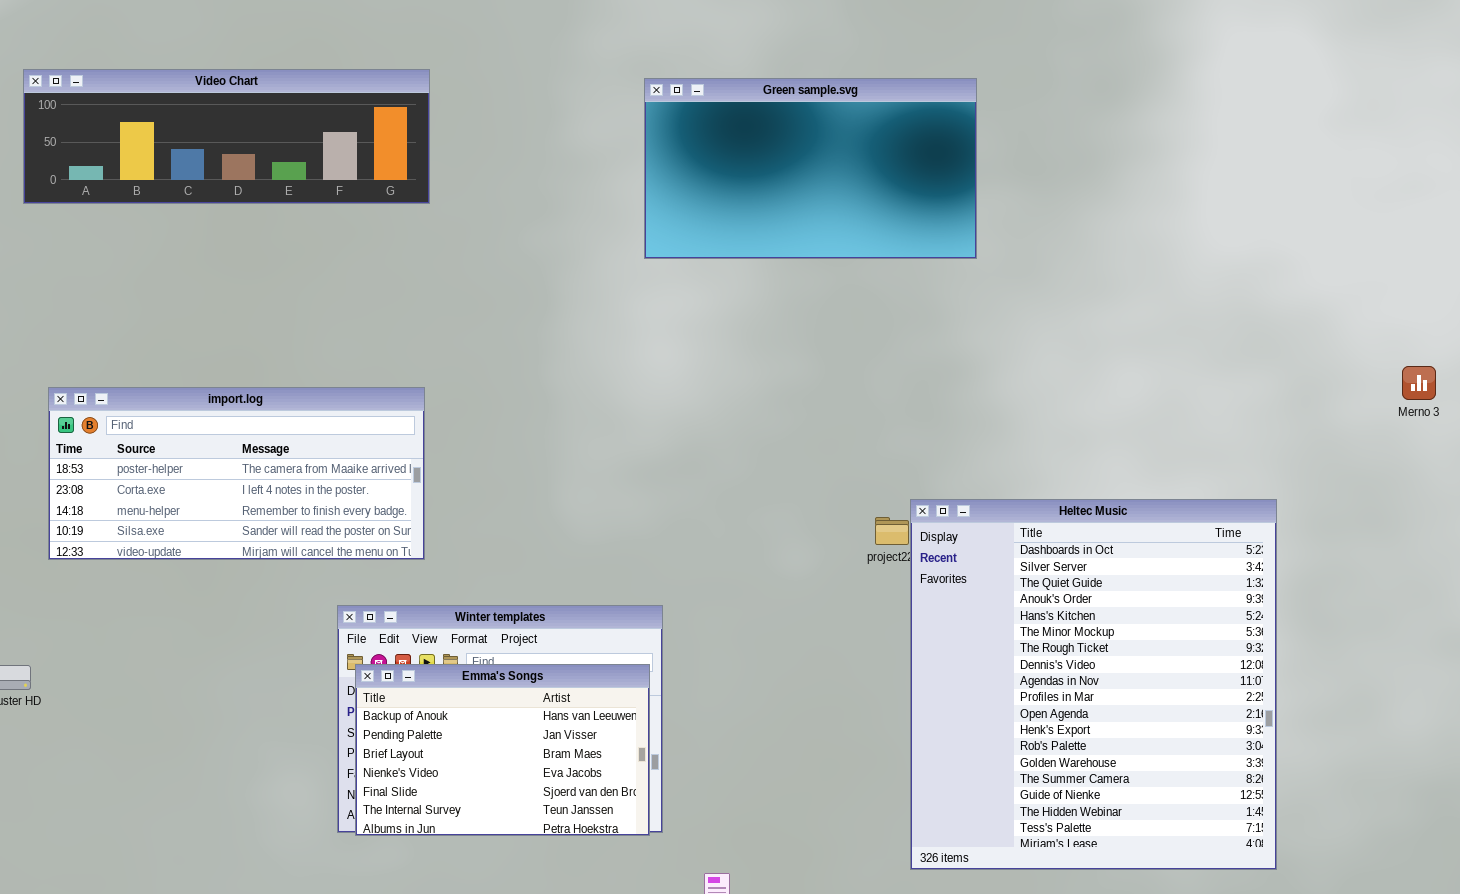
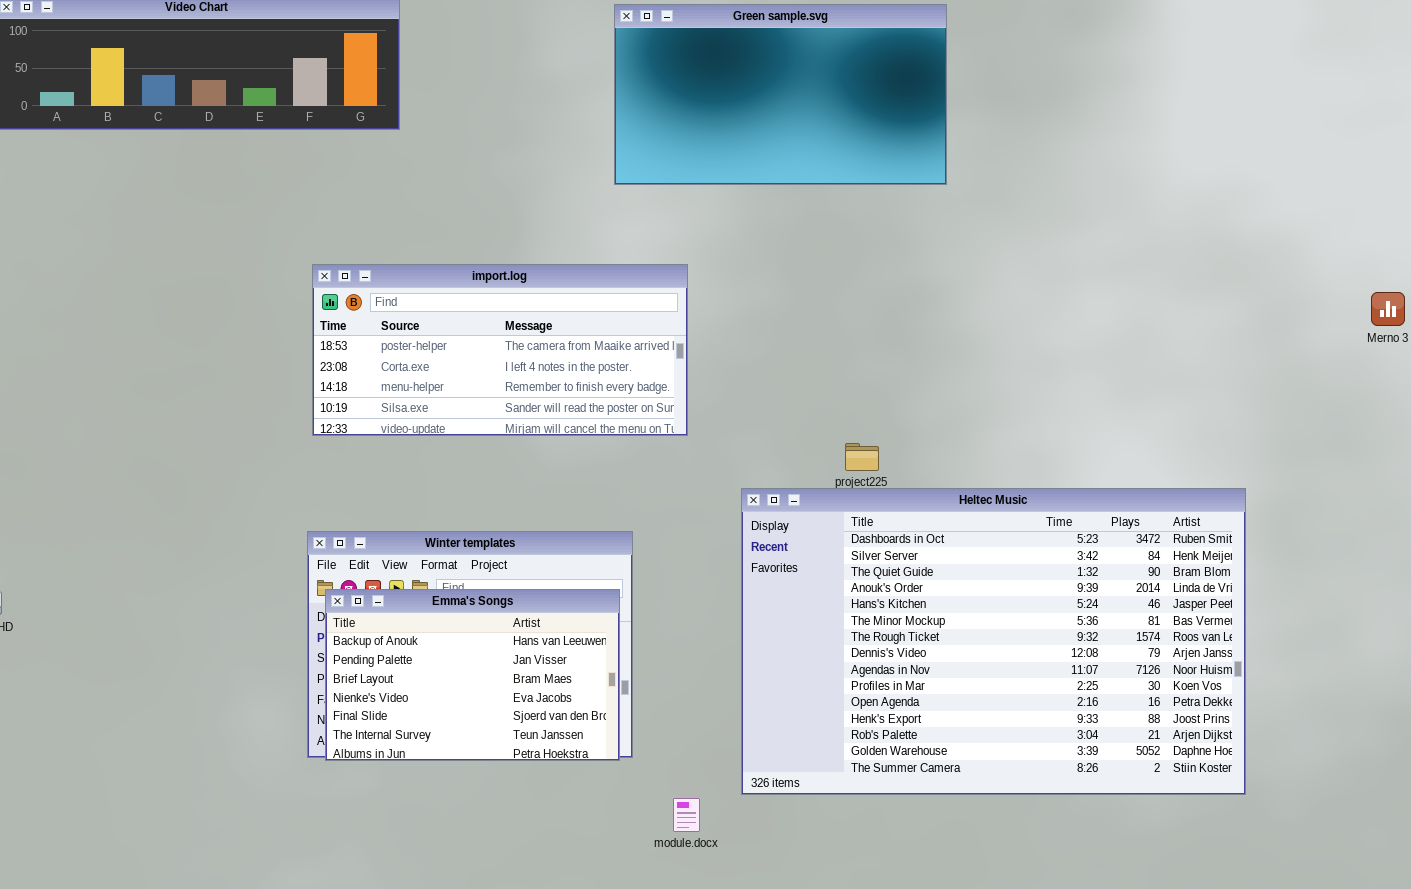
import.log: [48,387,425,560] -> [312,264,688,436], moved
Heltec Music: [910,499,1277,870] -> [741,488,1246,795], resized

